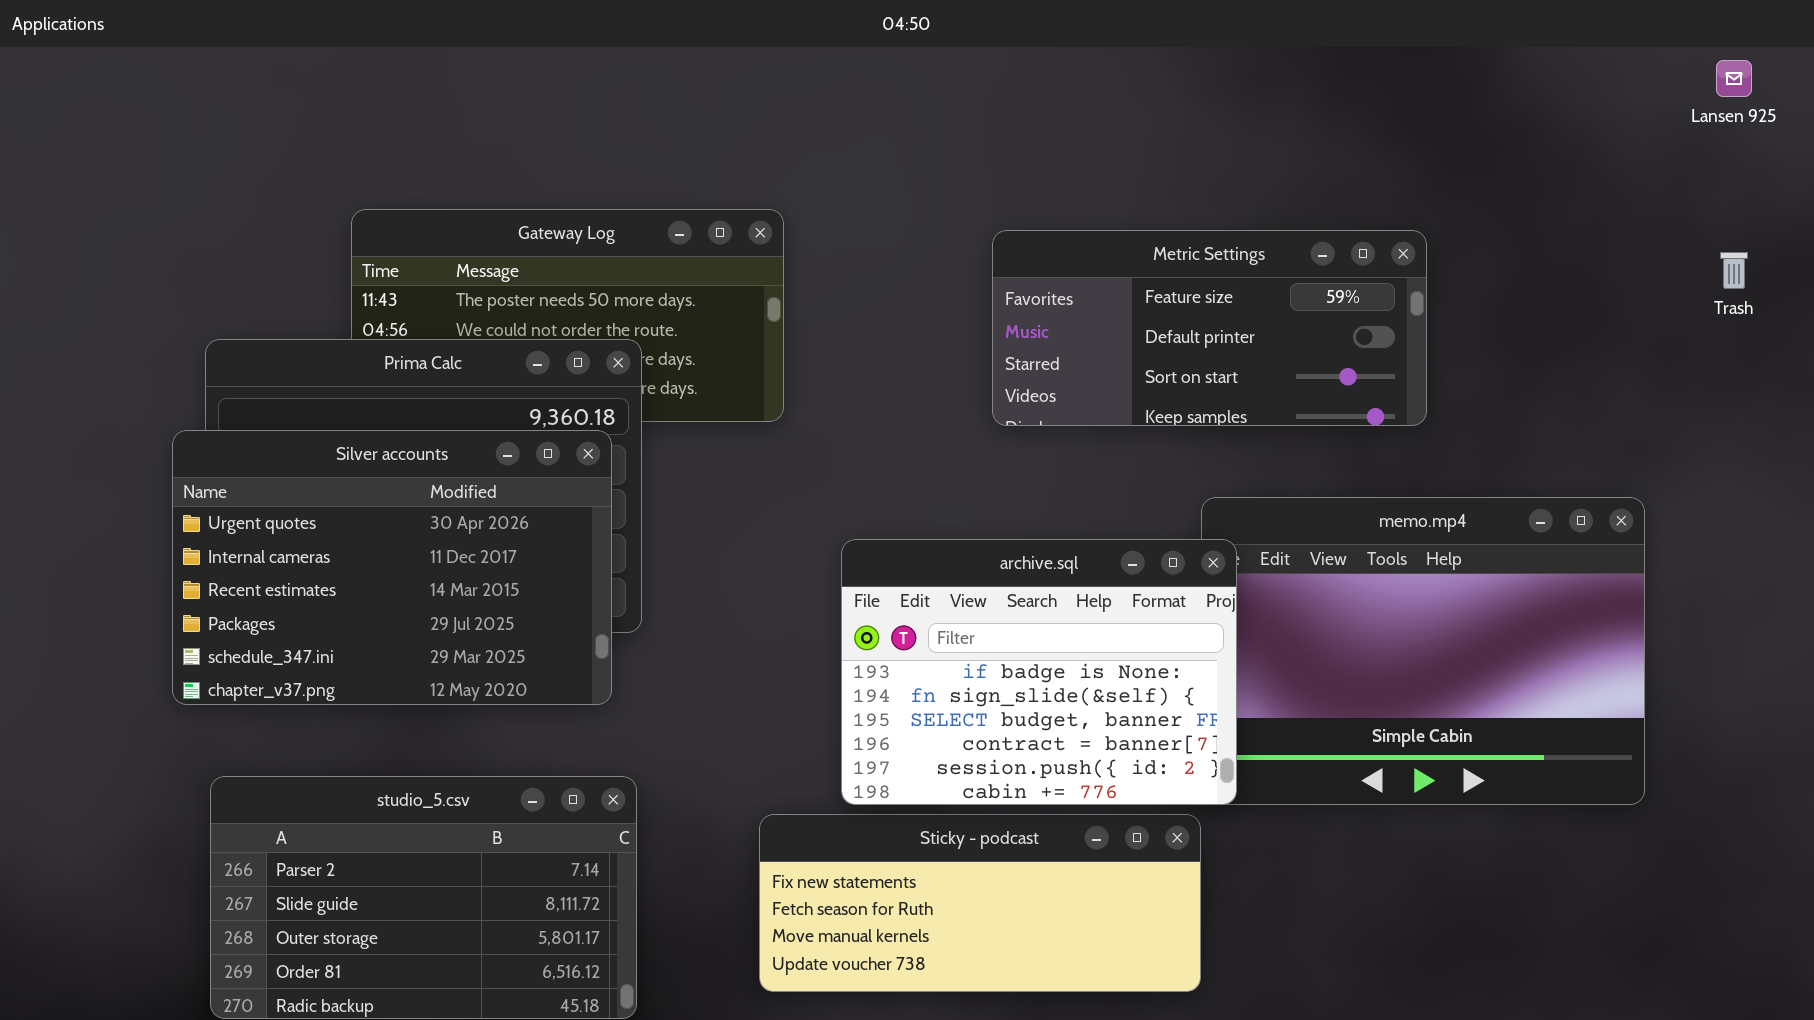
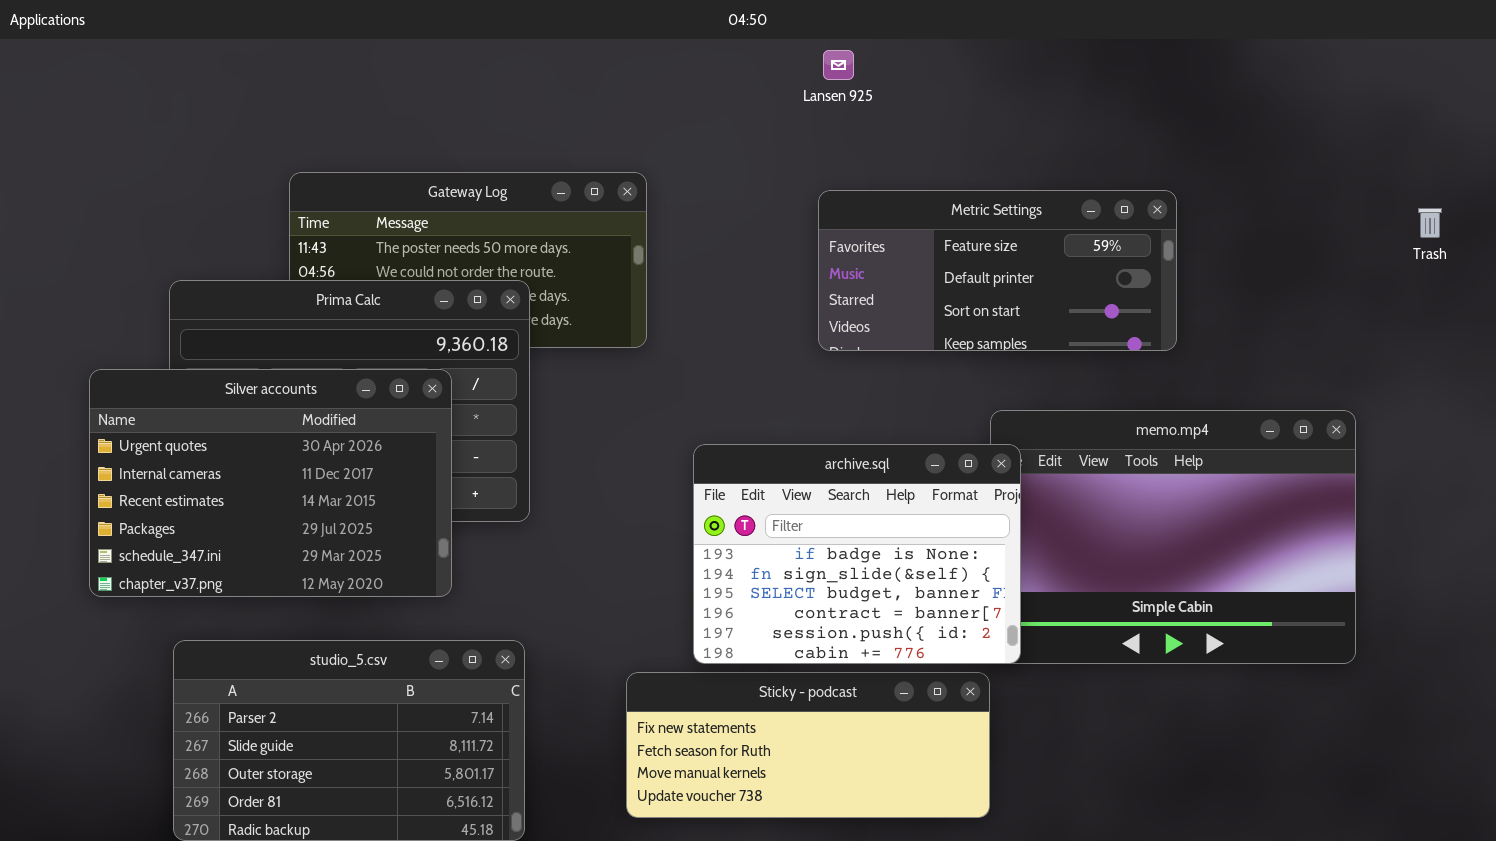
Lansen 925: [1716,60,1752,97] -> [823,50,854,80], moved
Silver accounts: [172,430,612,705] -> [89,369,452,597], moved

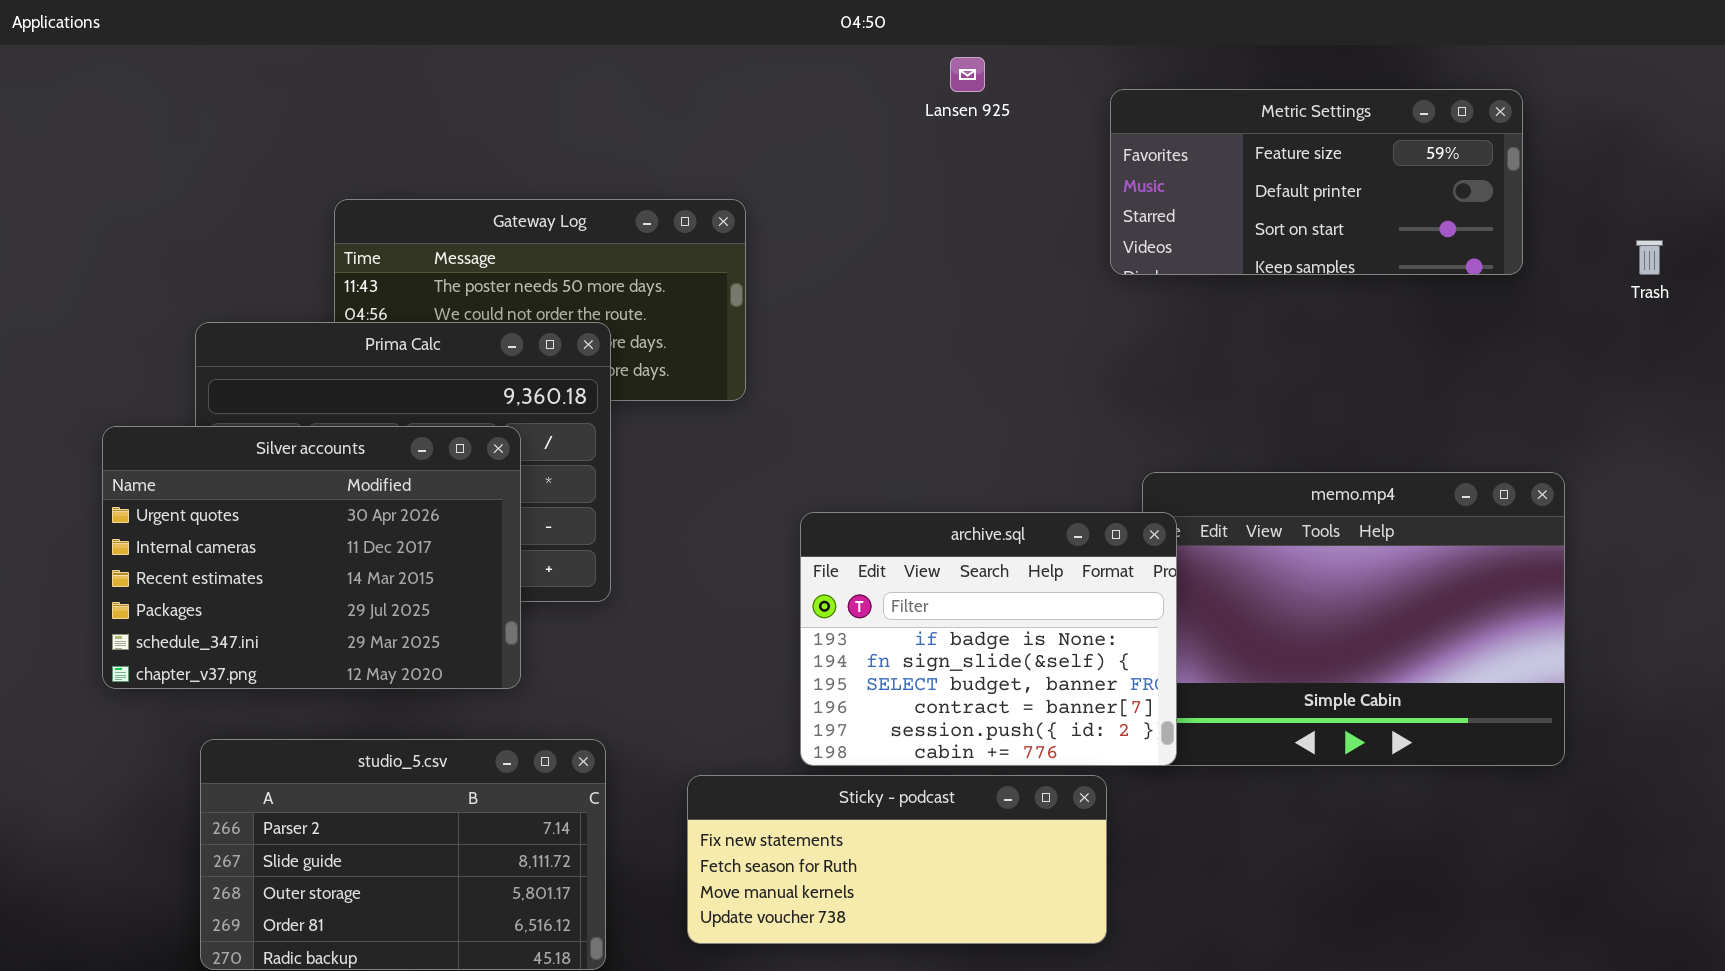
Metric Settings: [818,190,1177,351] -> [1110,89,1523,275], moved
Sticky - podcast: [626,672,990,818] -> [687,775,1107,944], moved

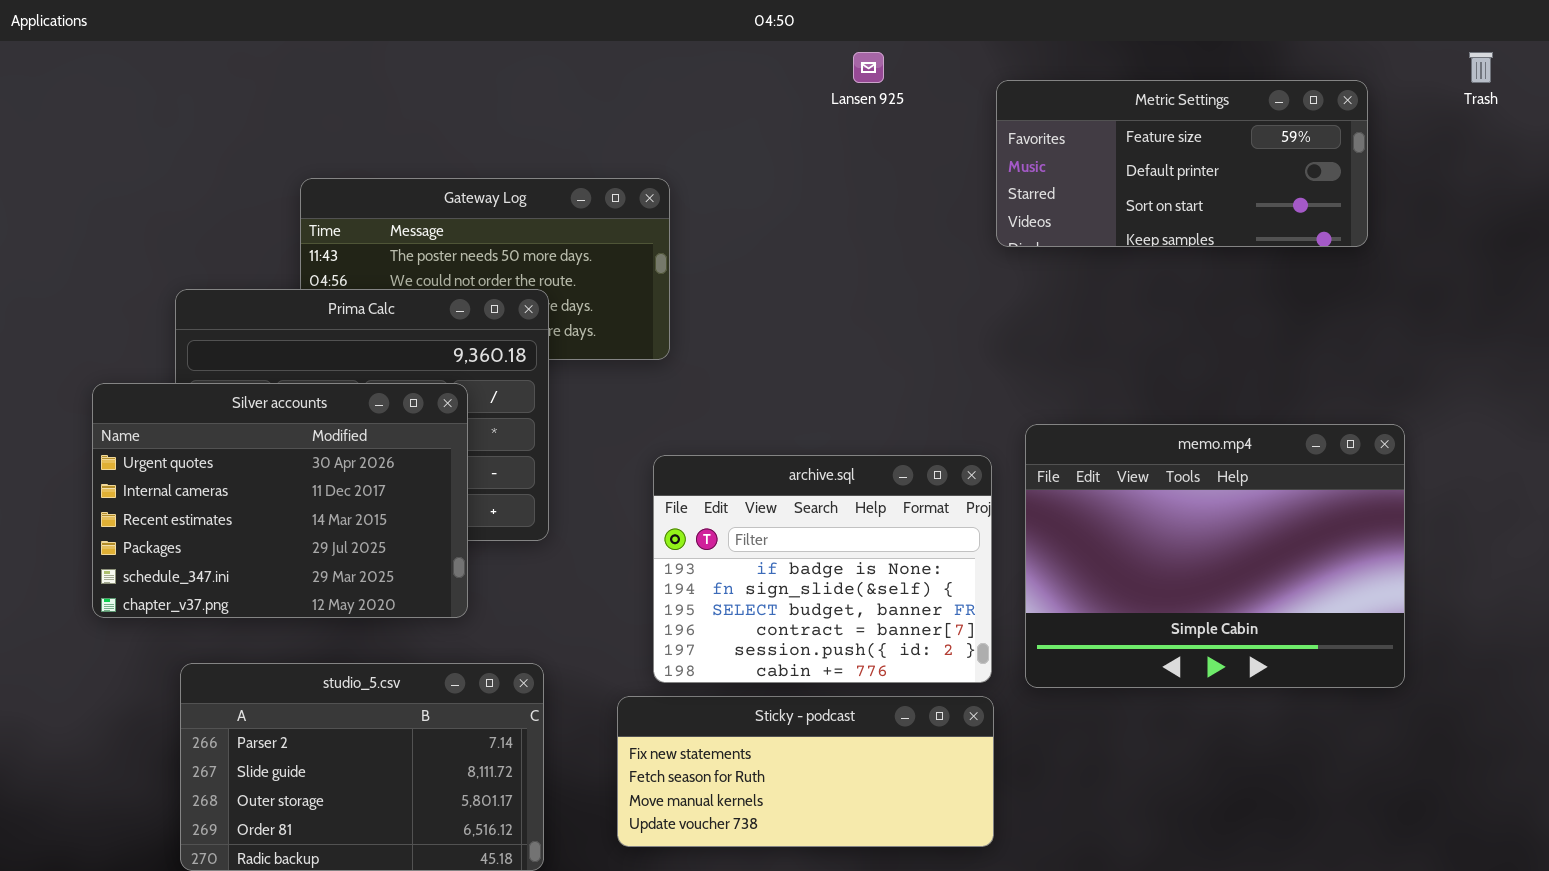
Trash: [1636,240,1663,275] -> [1469,52,1493,83], moved
archive.sql: [800,512,1177,766] -> [653,455,992,683], moved

